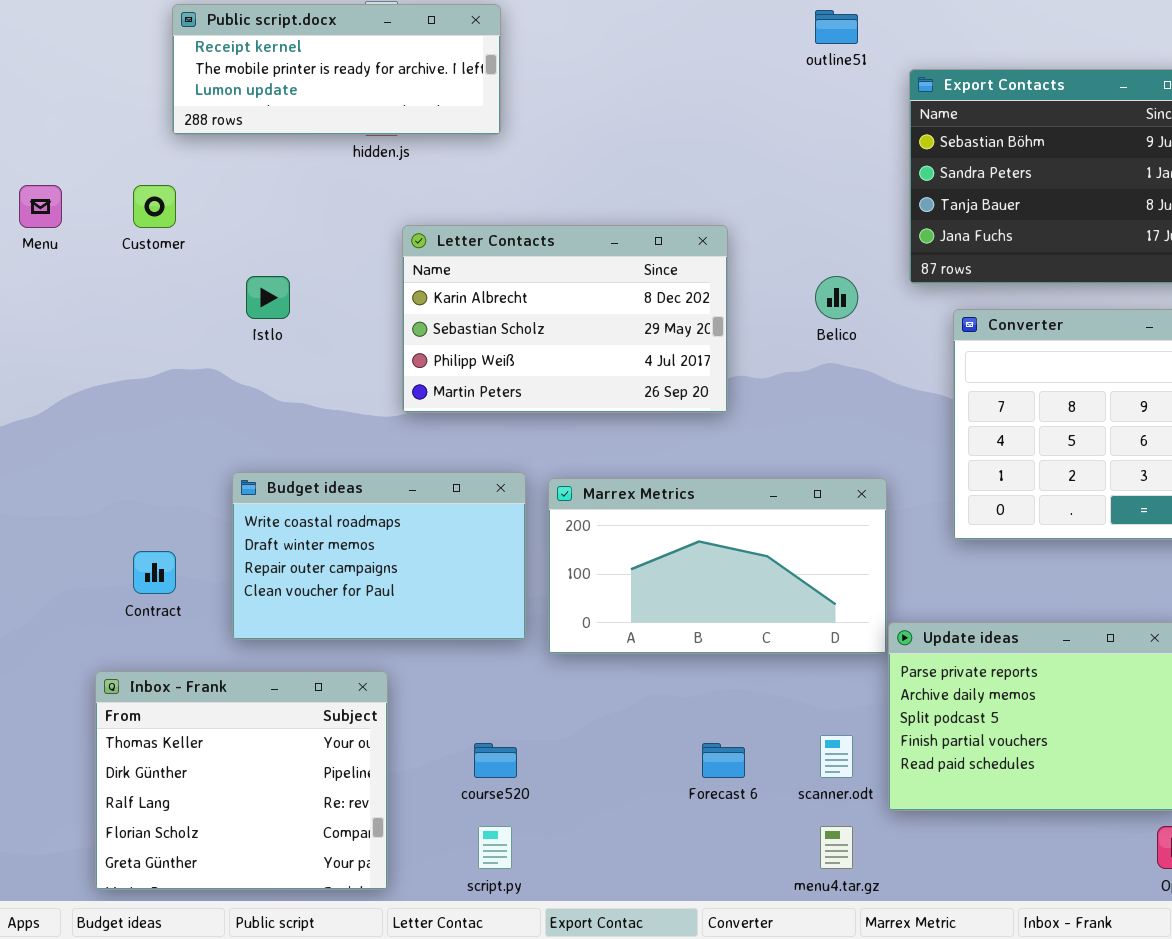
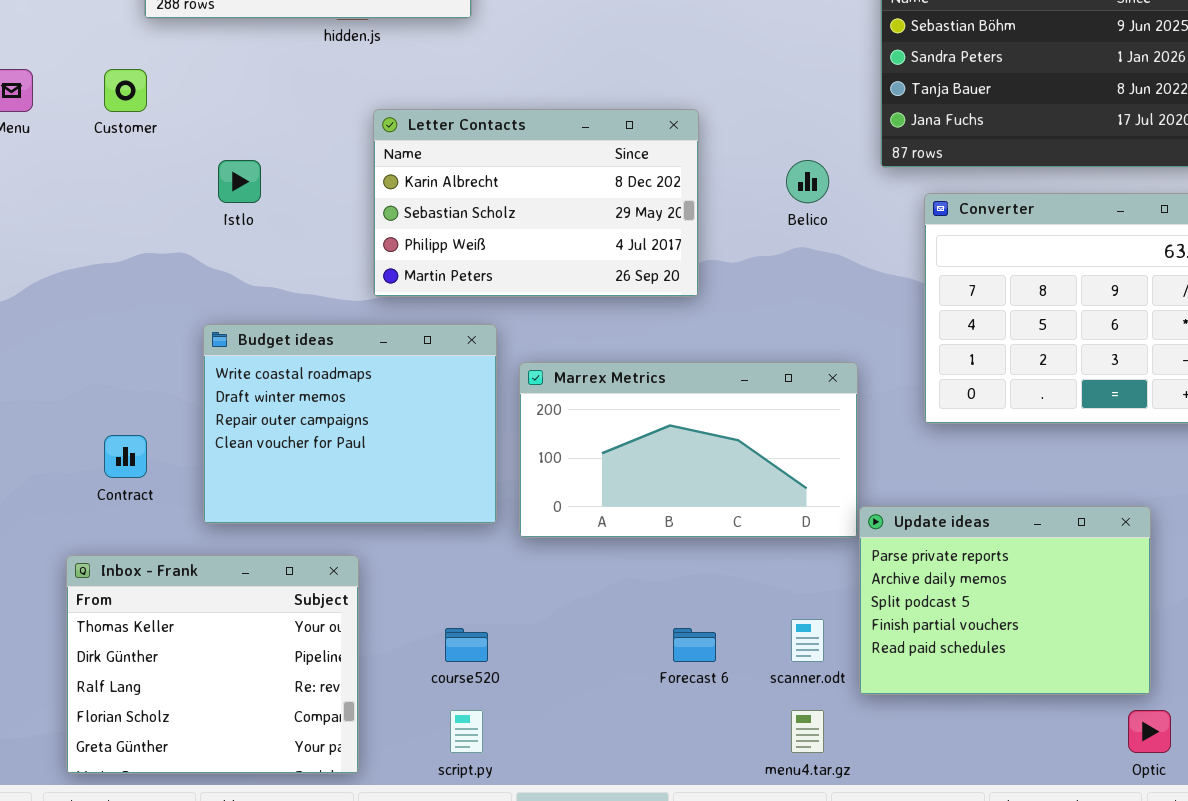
Budget ideas: [232,472,526,640] -> [203,324,497,524], resized

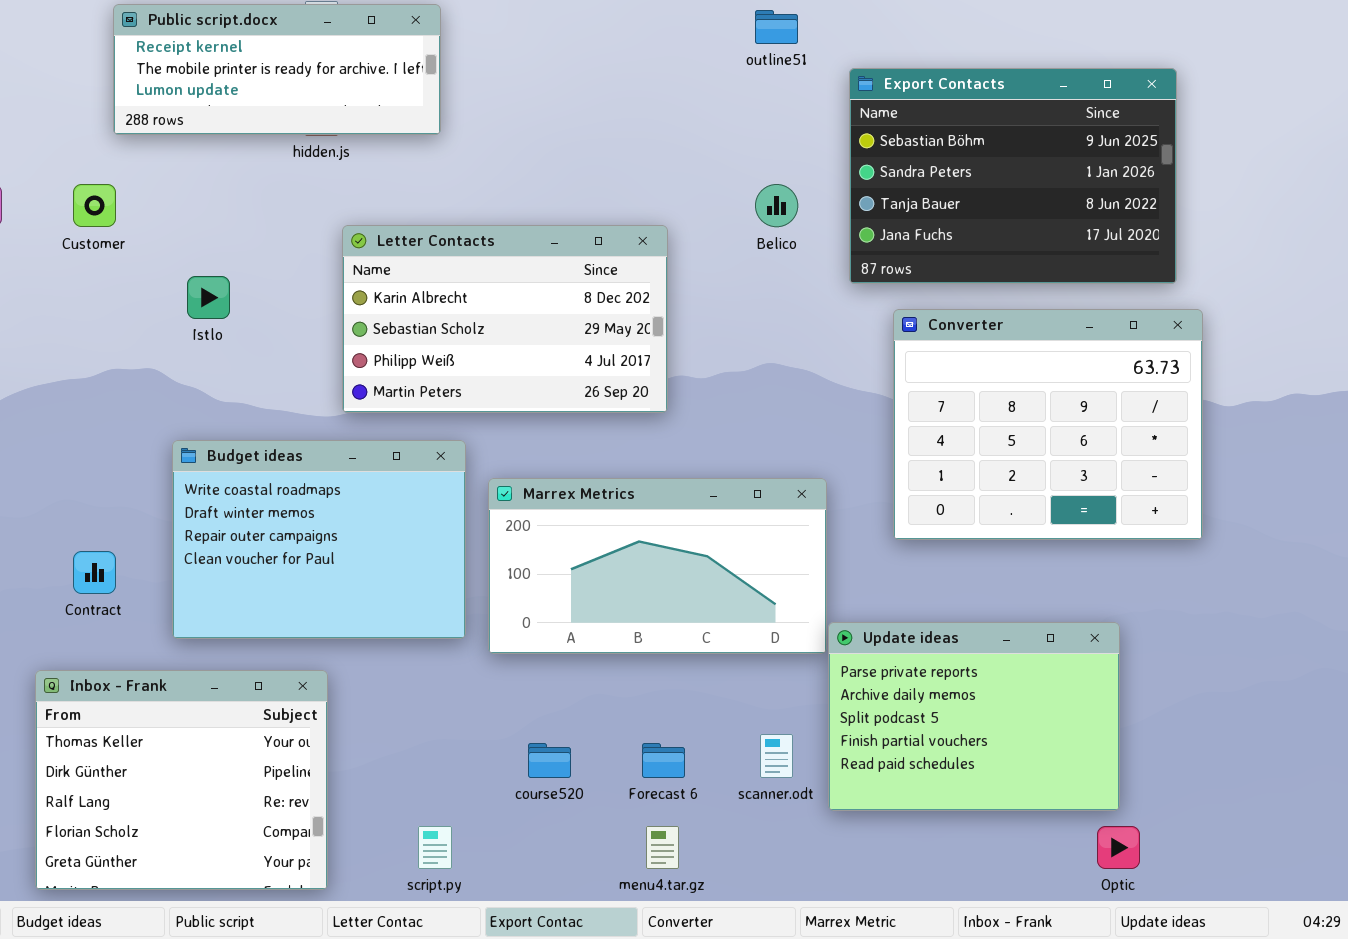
Belico: [786,160,829,203] -> [755,184,798,227], moved
course520: [445,628,488,662] -> [528,743,571,778], moved
menu4.tar.gz: [791,710,824,753] -> [646,826,679,869], moved

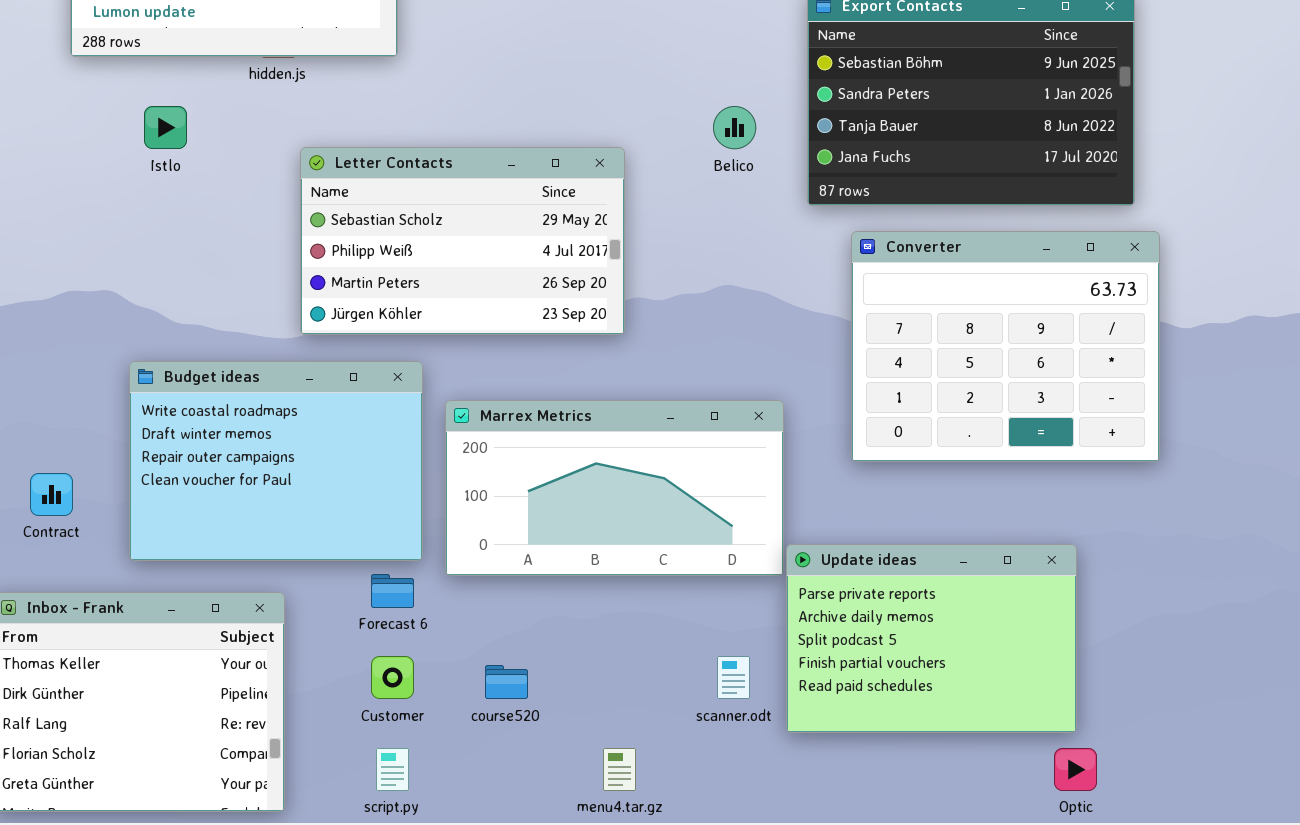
Customer: [73,184,116,227] -> [371,656,414,699], moved
Letter Contacts: [342,225,668,413] -> [300,147,625,335], scrolled down 1 row
Istlo: [187,276,230,319] -> [144,106,187,149], moved
Forecast 6: [642,743,685,778] -> [371,574,414,608], moved

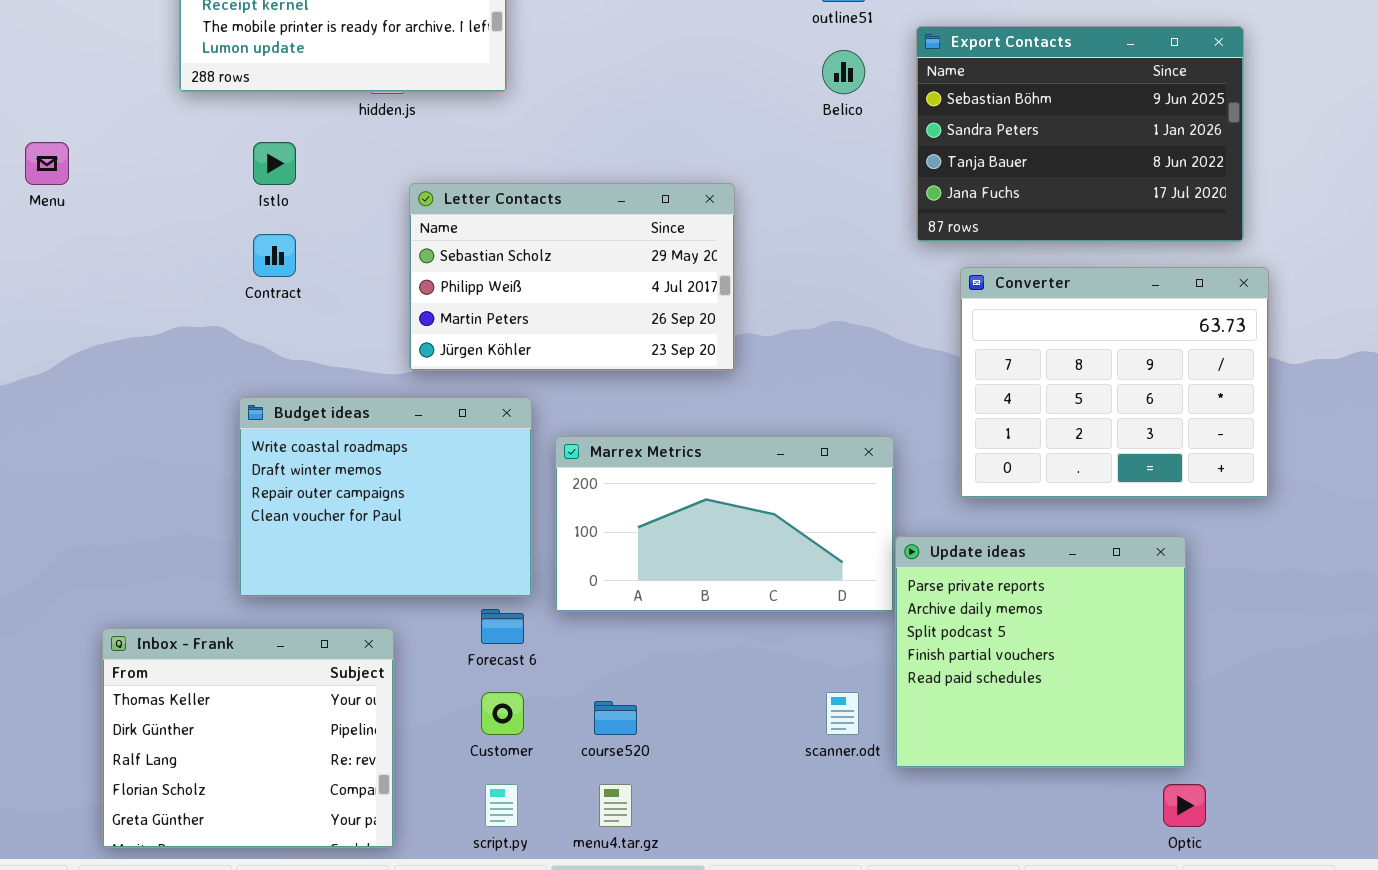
Belico: [713,106,756,149] -> [822,50,865,94], moved
Contract: [30,473,73,516] -> [253,234,296,277], moved
Update ideas: [786,544,1077,733] -> [895,536,1186,768], resized
menu4.tar.gz: [603,748,636,791] -> [599,784,632,827], moved

